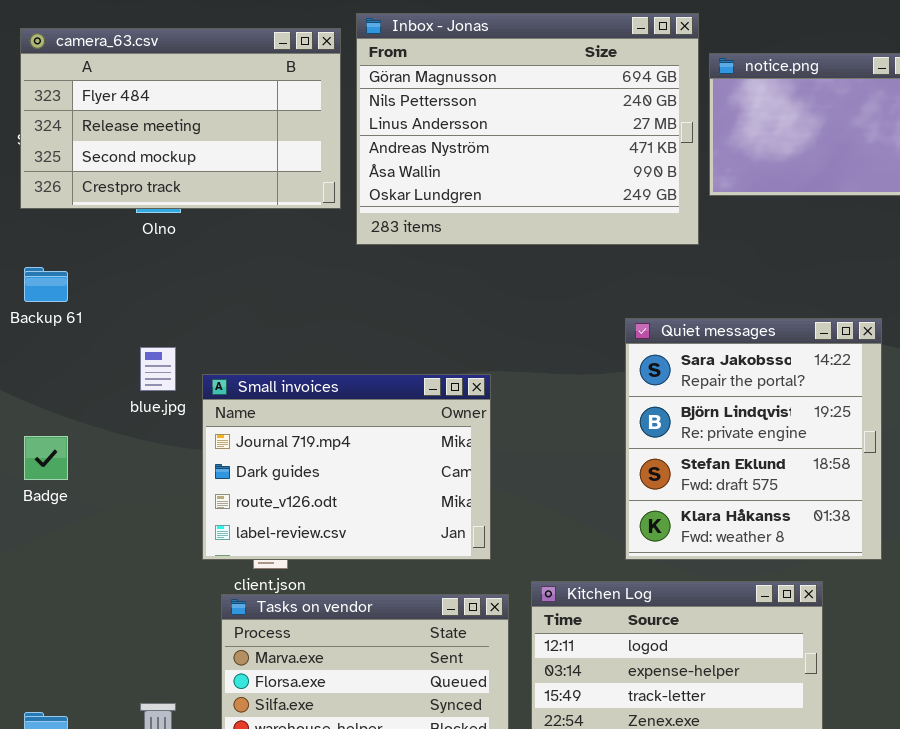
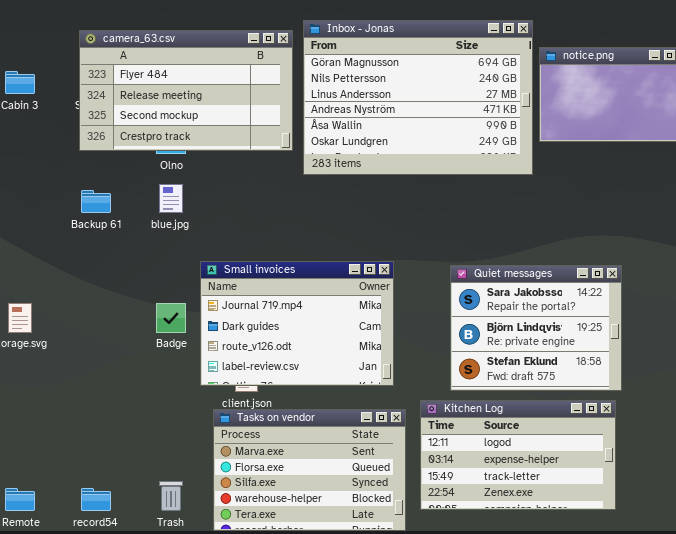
Quiet messages: [625,318,882,560] -> [450,265,622,391], moved, resized
blue.jpg: [140,347,176,391] -> [159,184,183,213], moved
Badge: [24,436,68,480] -> [156,303,186,333], moved

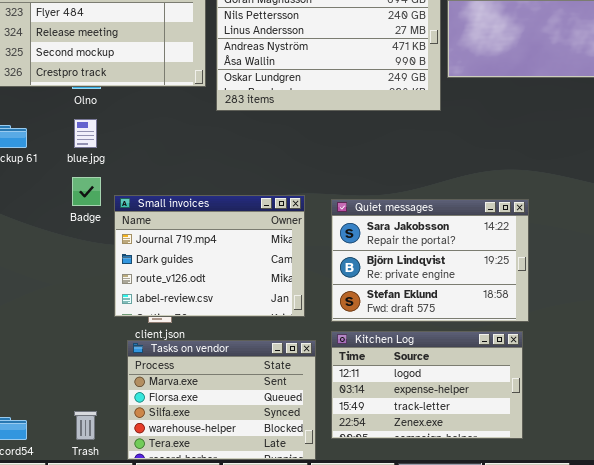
Quiet messages: [450,265,622,391] -> [331,199,529,322], resized
Badge: [156,303,186,333] -> [72,177,101,206], moved

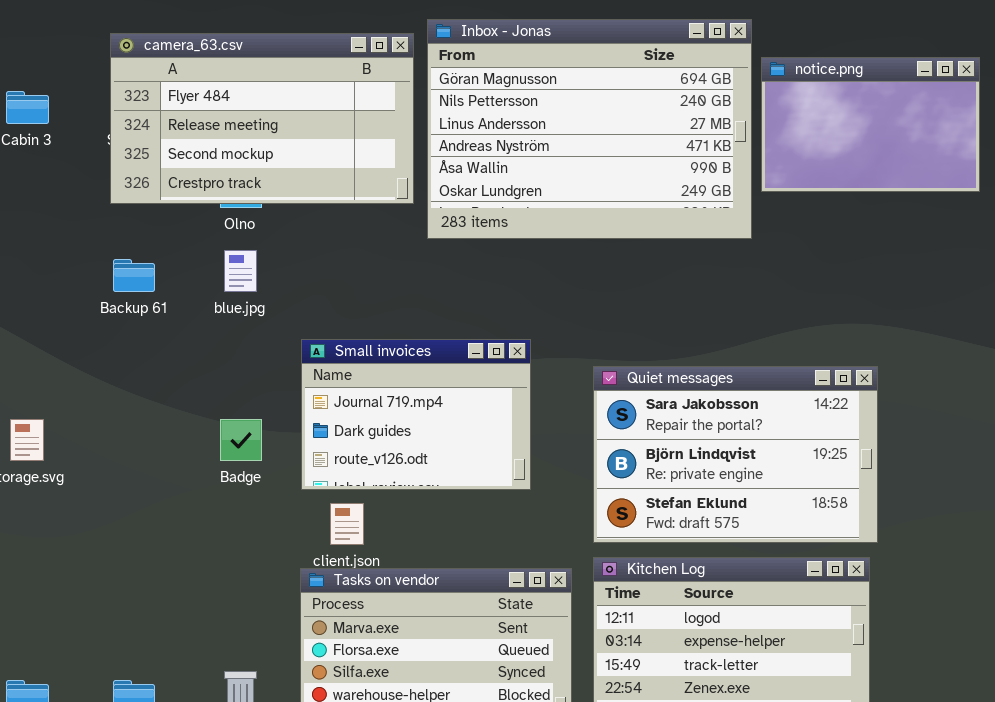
Badge: [72,177,101,206] -> [220,419,262,461], moved
Small invoices: [114,195,305,317] -> [301,339,531,490], moved, resized

